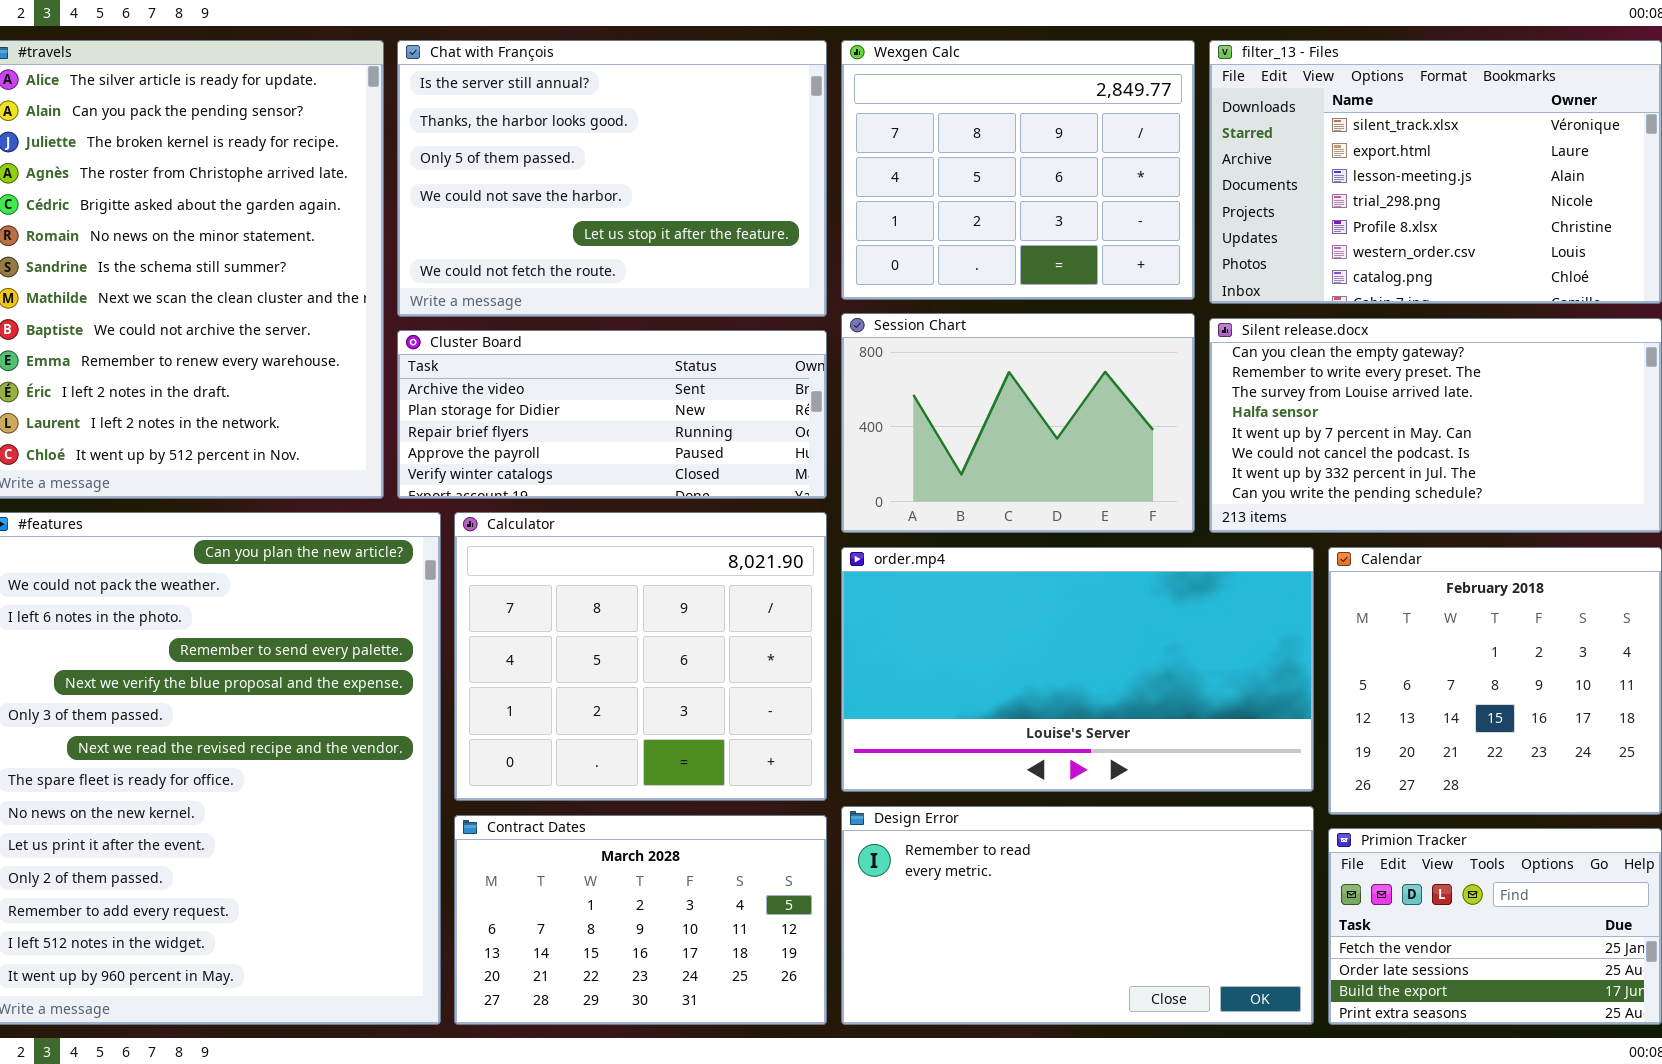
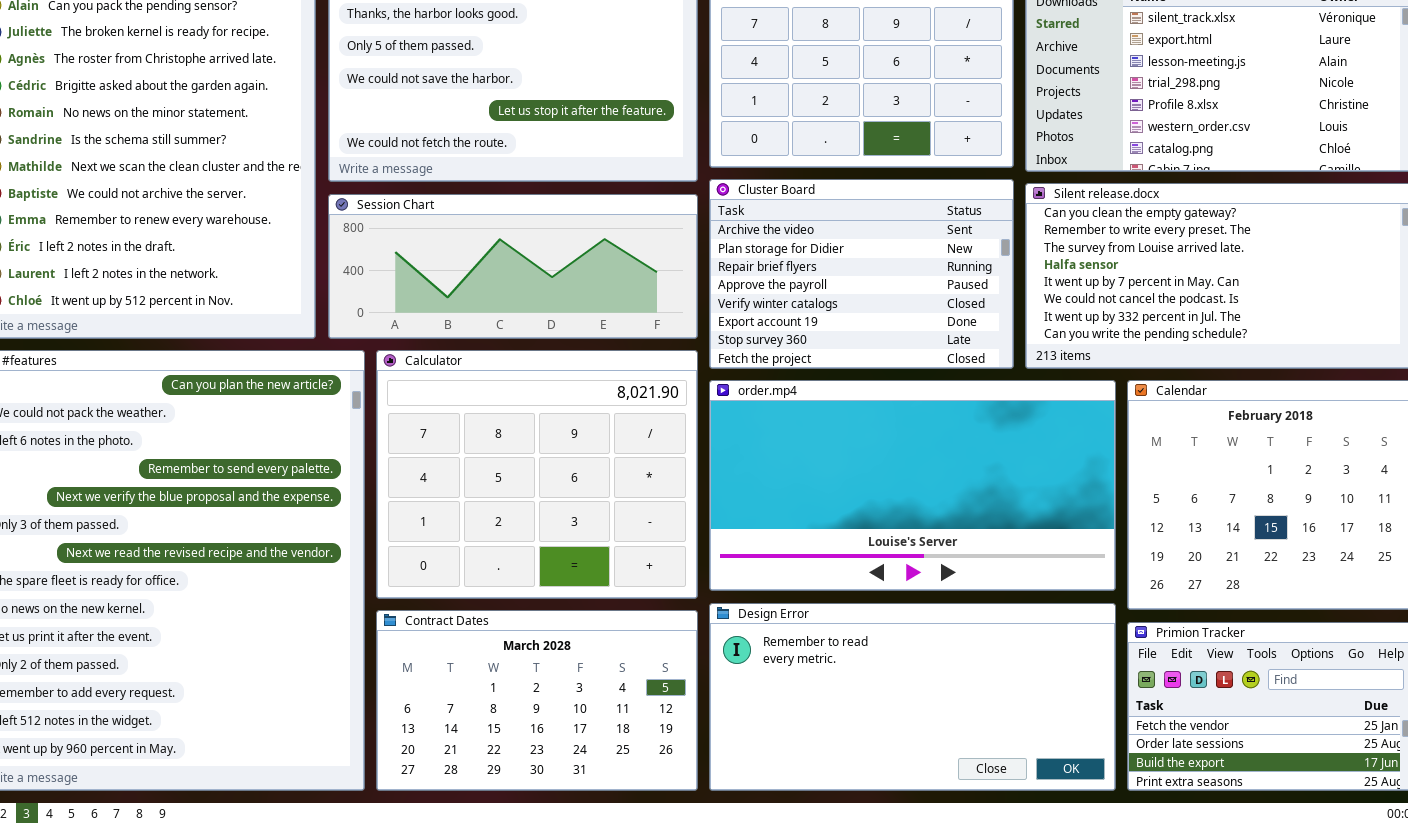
Session Chart: [841,313,1195,533] -> [328,194,698,339], moved, resized
Cluster Board: [397,330,827,499] -> [709,179,1014,369], moved, resized

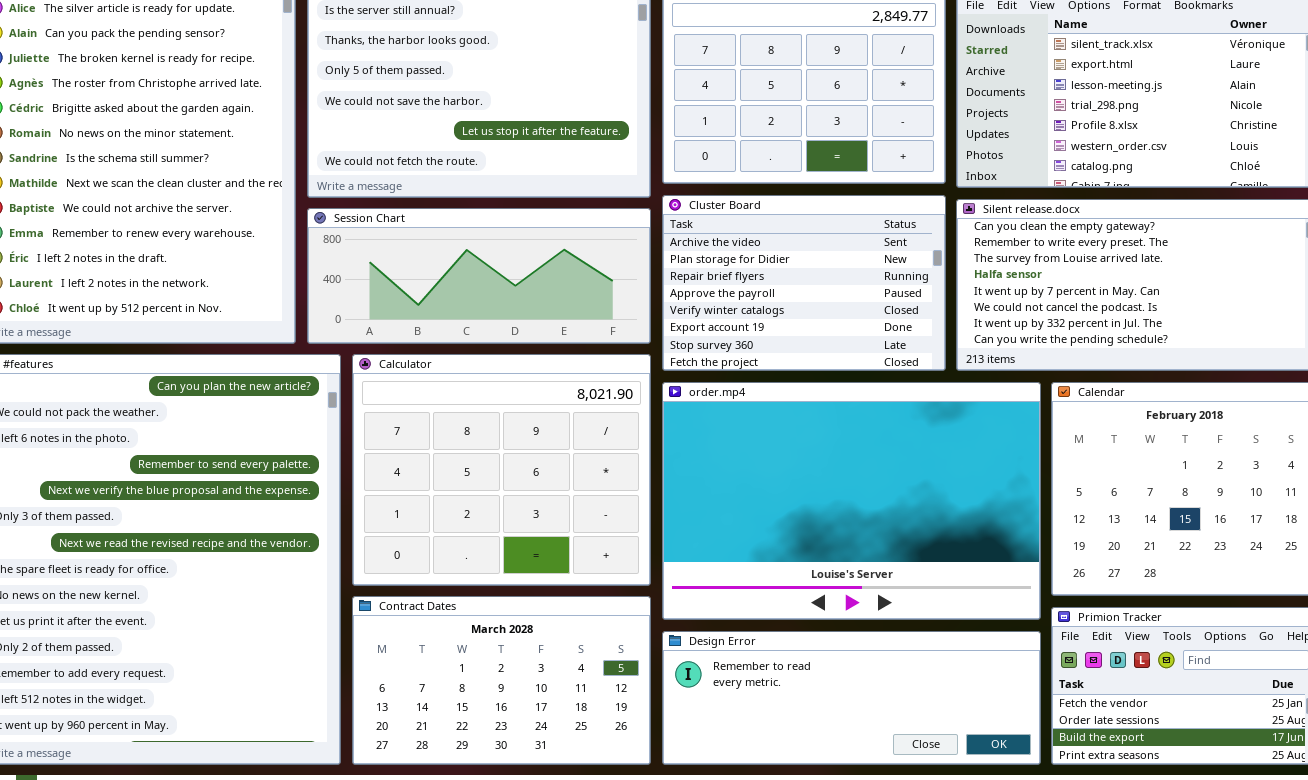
order.mp4: [709,380,1116,591] -> [662,382,1041,620], resized
Design Error: [709,603,1116,791] -> [662,631,1041,765], resized

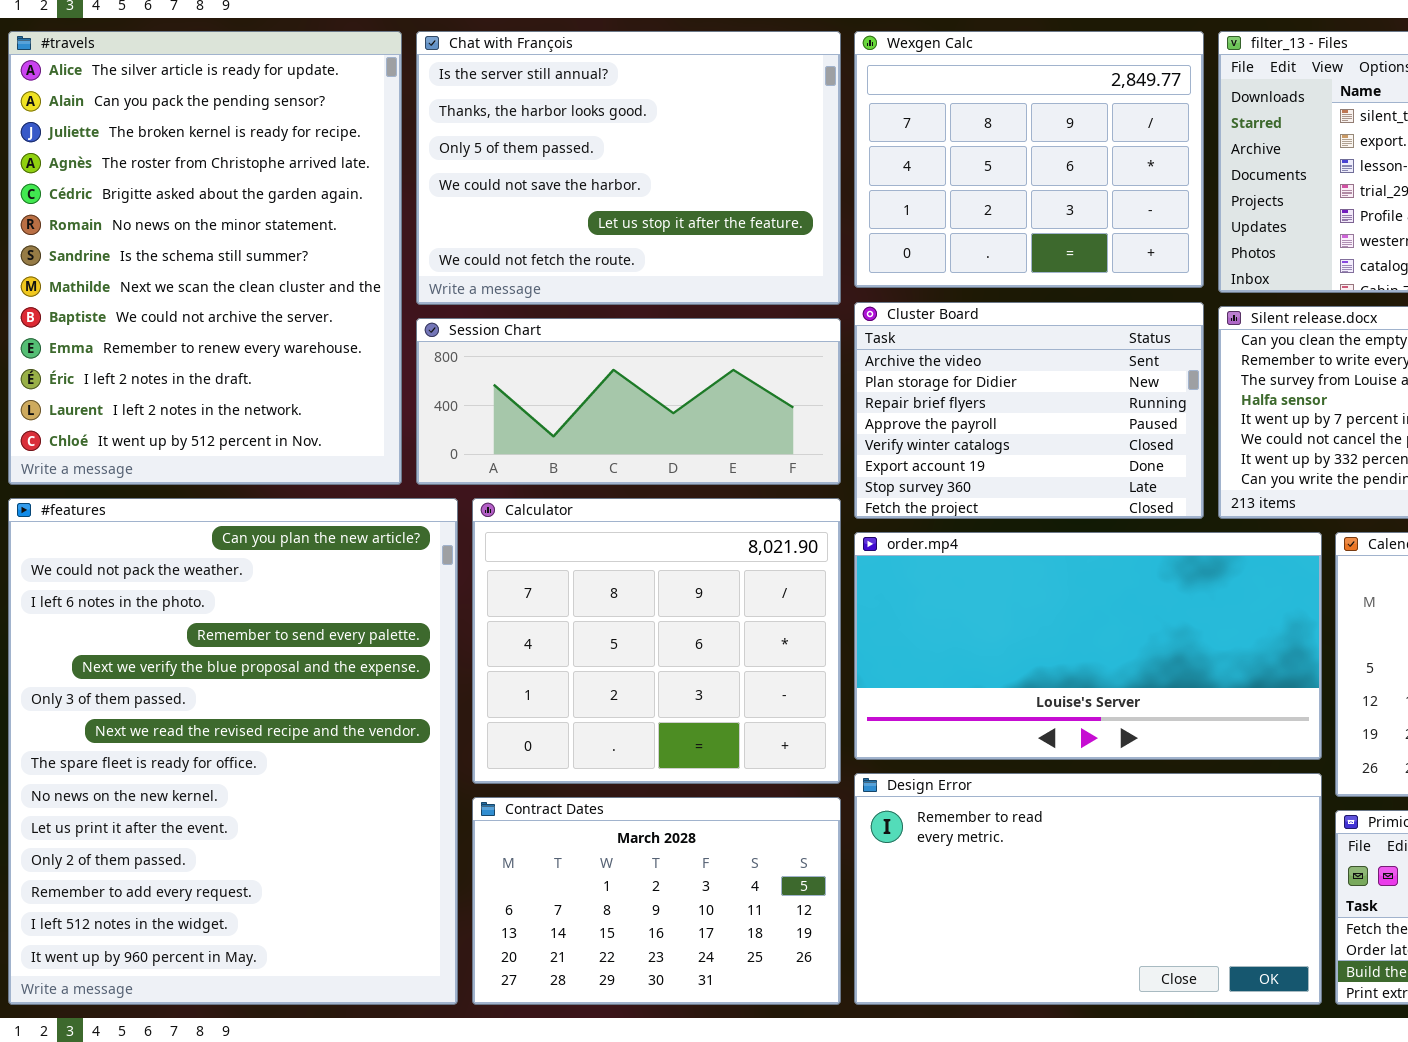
order.mp4: [662,382,1041,620] -> [854,532,1322,760], resized
Design Error: [662,631,1041,765] -> [854,773,1322,1005], resized

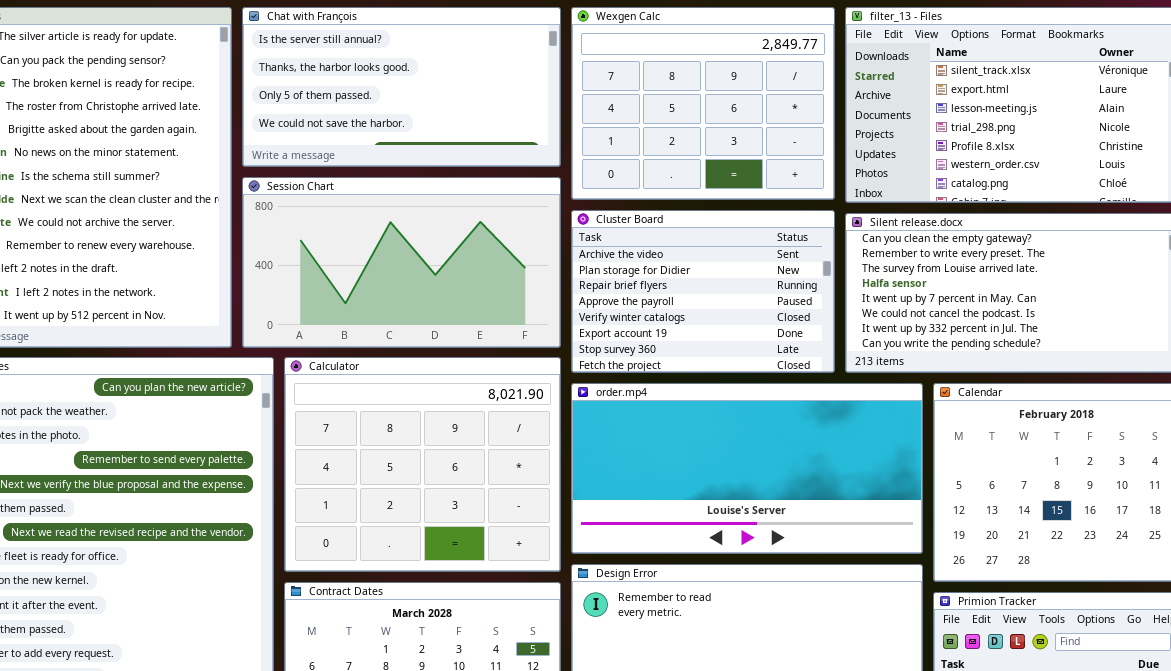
Chat with François: [416,31,841,305] -> [242,7,561,167], resized
Session Chart: [416,318,841,485] -> [242,177,561,348], resized

